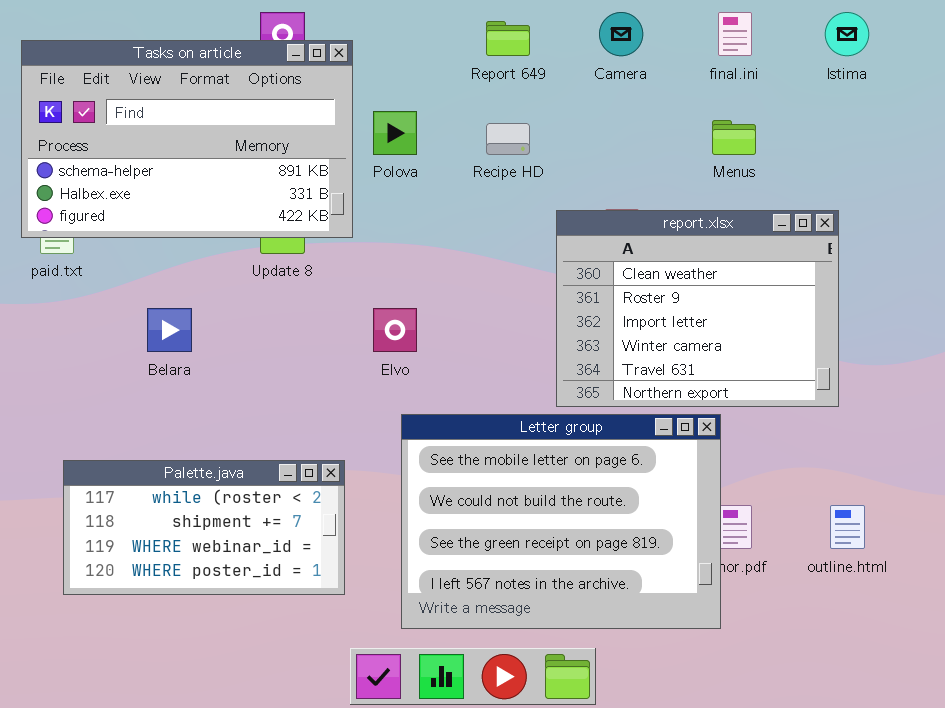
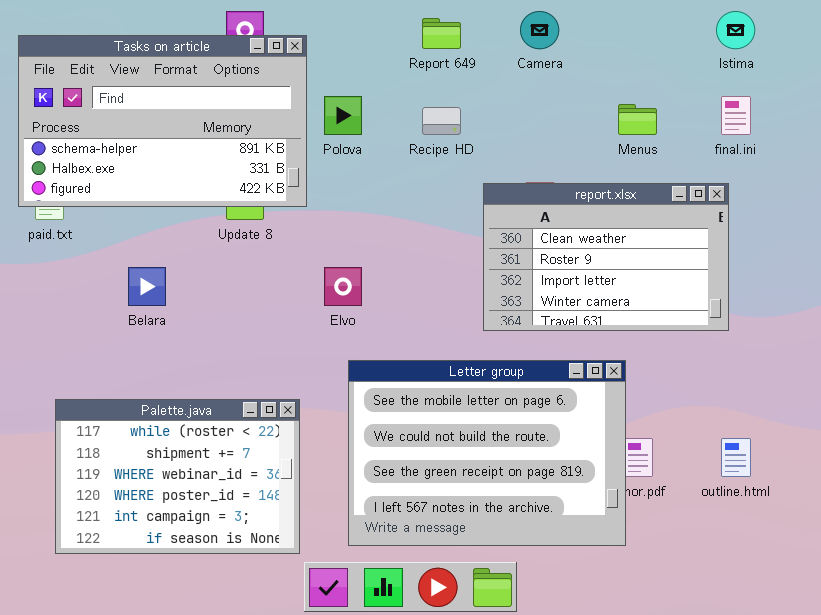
final.ini: [718,12,752,56] -> [721,96,751,135], moved
report.xlsx: [556,210,839,407] -> [483,183,729,331], resized
Palette.java: [63,460,345,595] -> [55,399,300,554], resized

